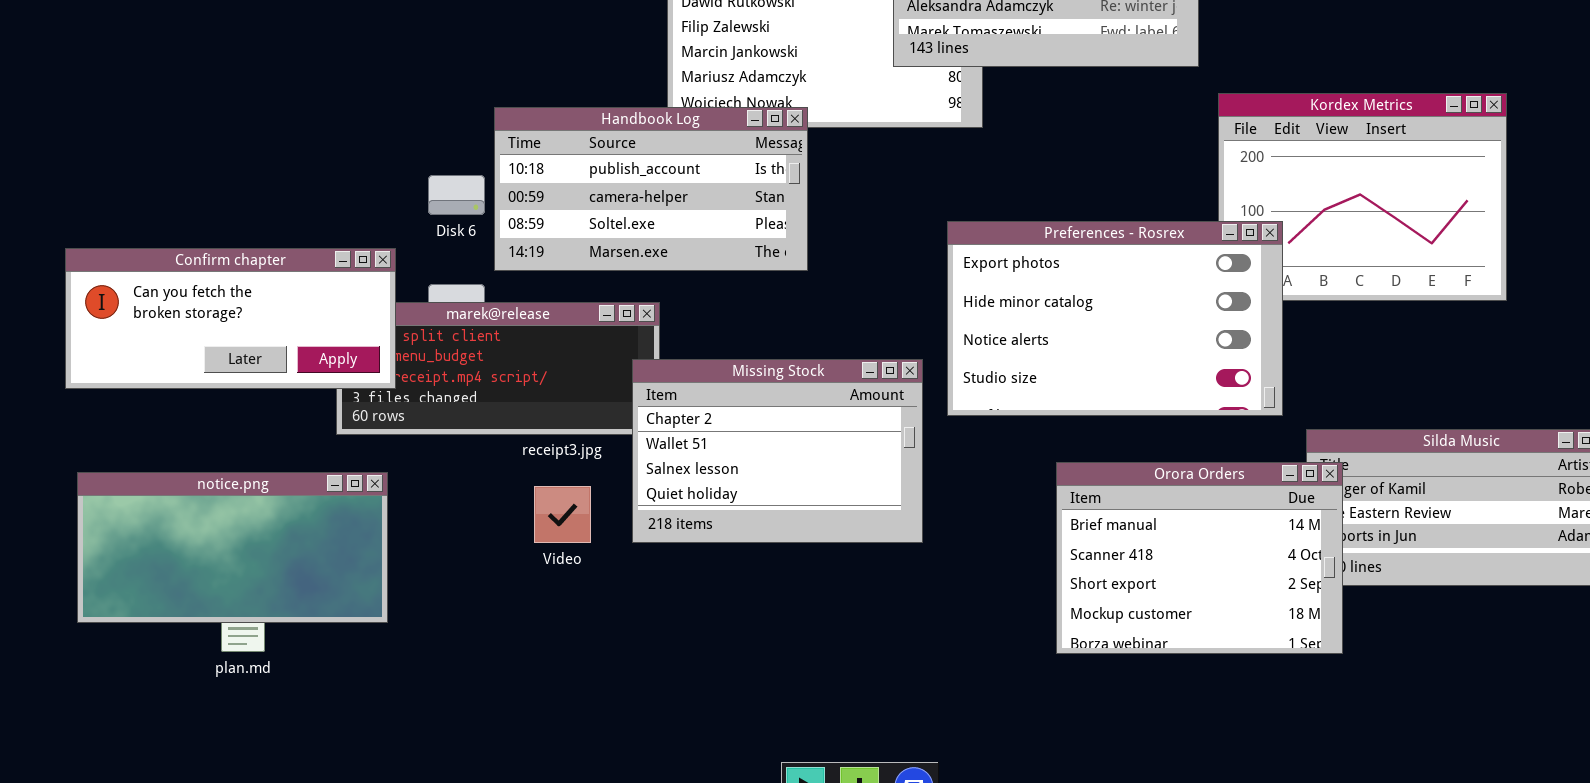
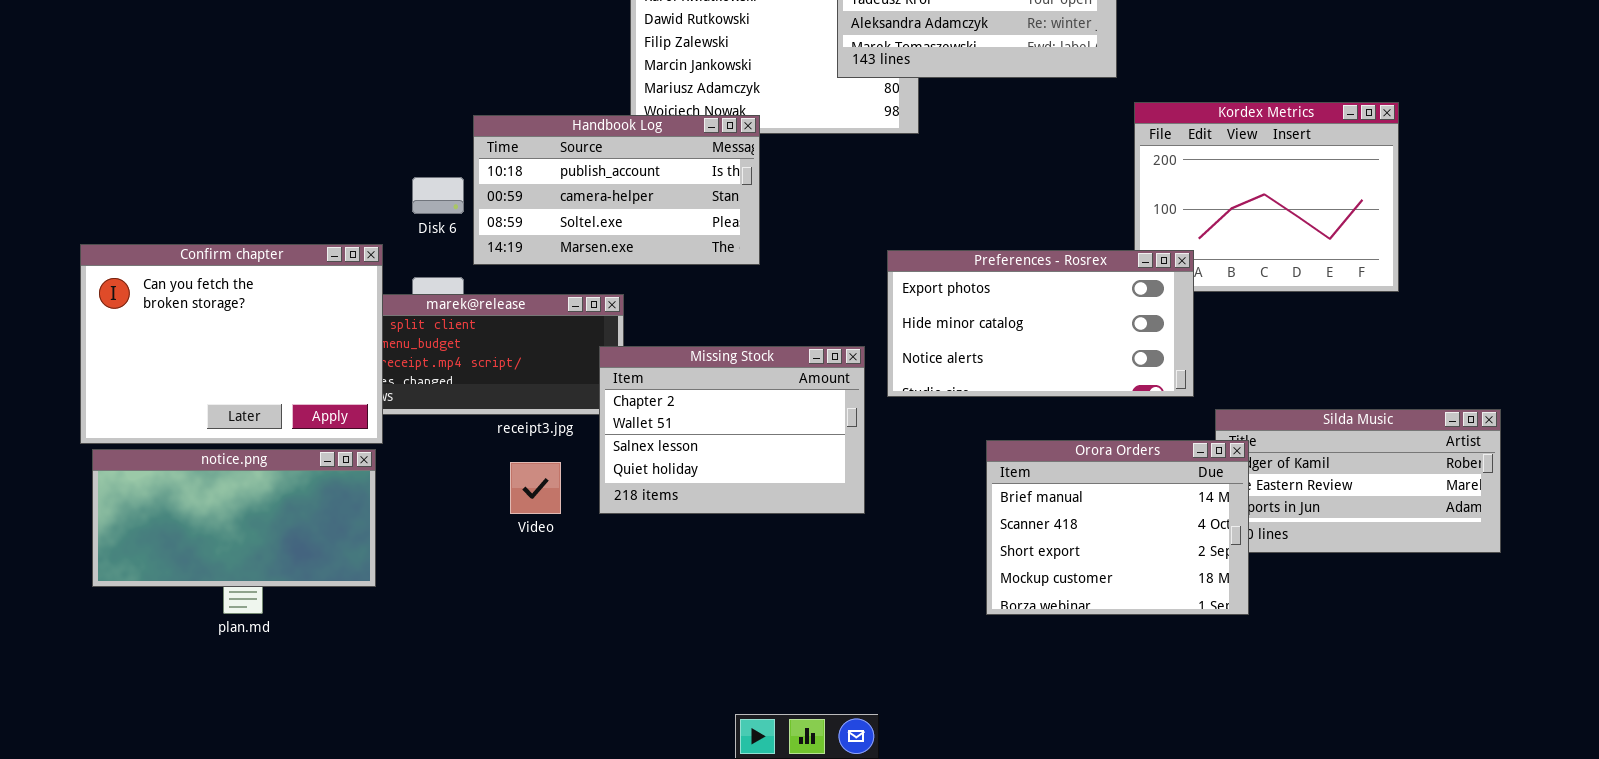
Preferences - Rosrex: [947,221,1283,416] -> [887,250,1194,397], resized
Confirm chapter: [65,248,396,389] -> [80,244,383,444], resized

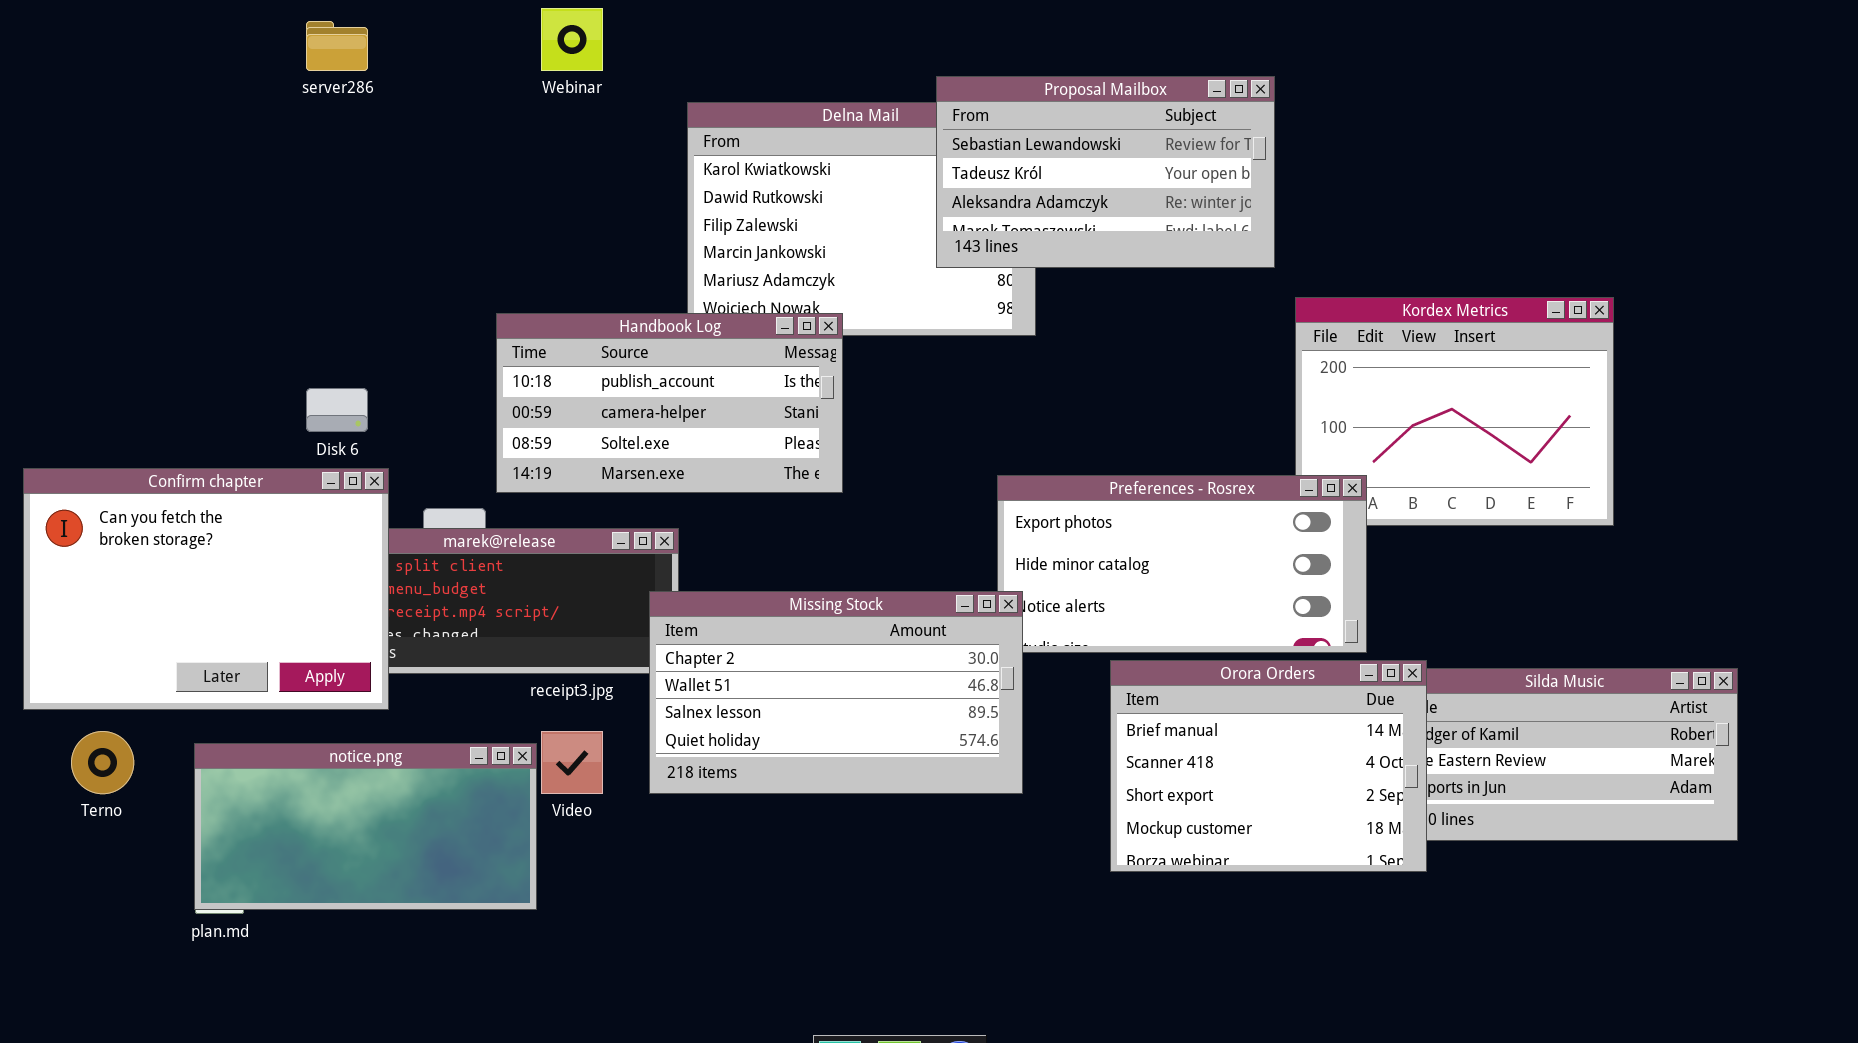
Disk 6: [412,177,464,214] -> [306,388,368,432], moved
Missing Stock: [599,346,865,514] -> [649,591,1023,794], resized
Orora Orders: [986,440,1249,615] -> [1110,660,1427,872], moved
notice.png: [92,449,376,587] -> [194,743,537,910], moved

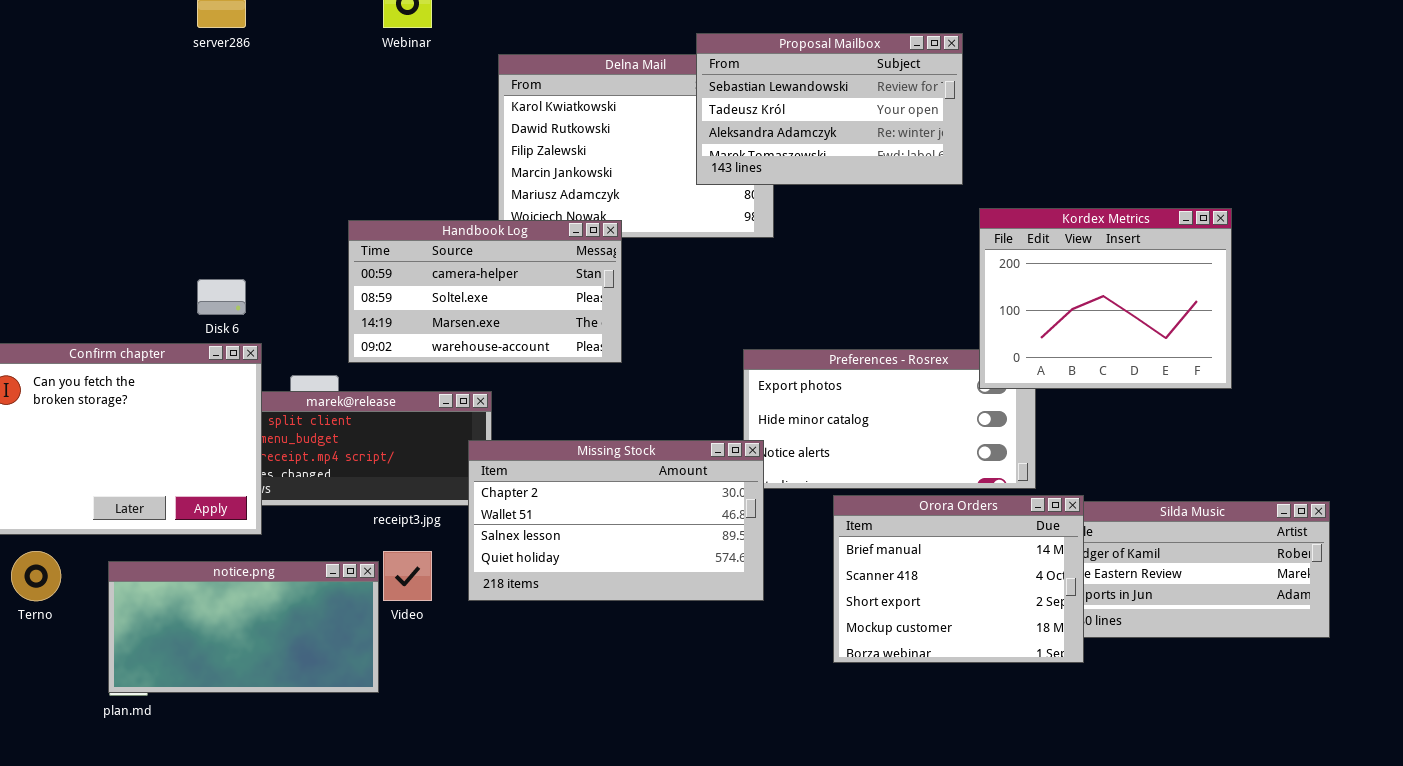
Kordex Metrics: [1295,297,1614,526] -> [979,208,1232,389], raised
Handbook Log: [496,313,843,493] -> [348,220,622,363], scrolled down 1 row

